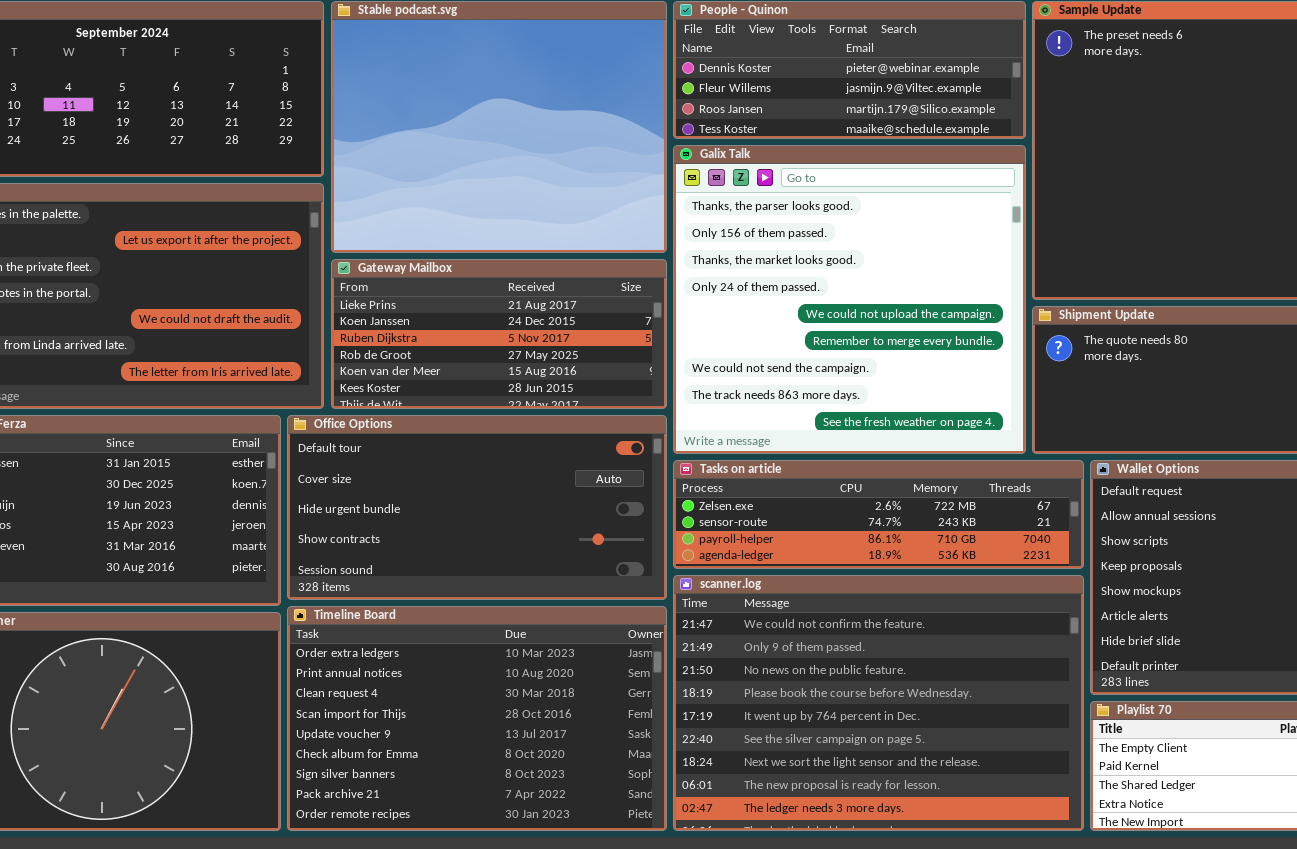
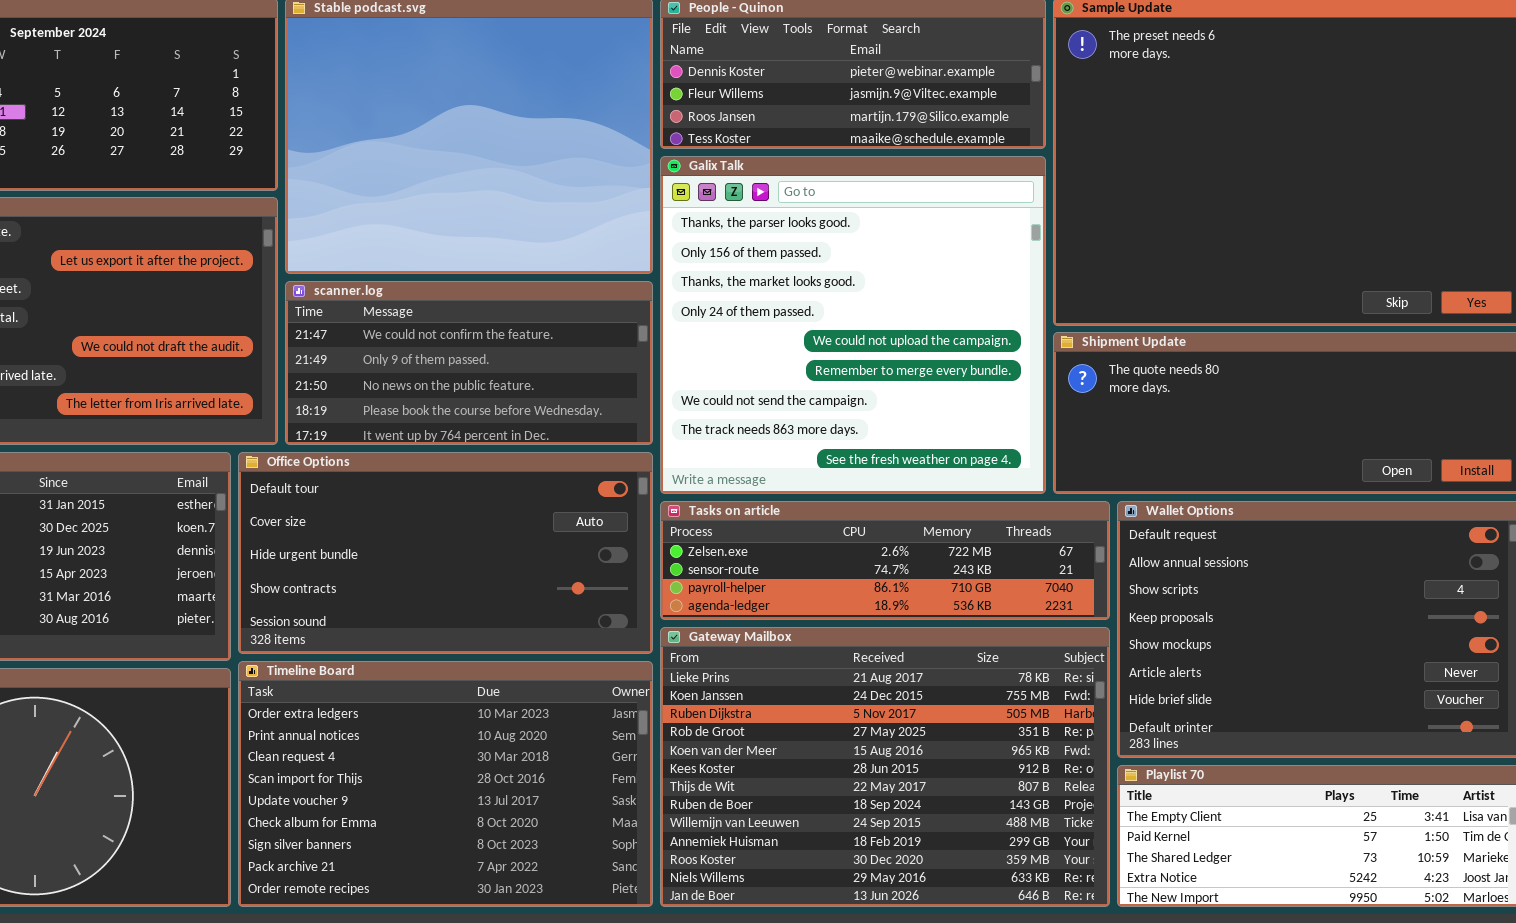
Gateway Mailbox: [331,259,667,409] -> [660,627,1110,907], moved, resized
scanner.log: [673,575,1084,831] -> [285,281,653,445], moved, resized

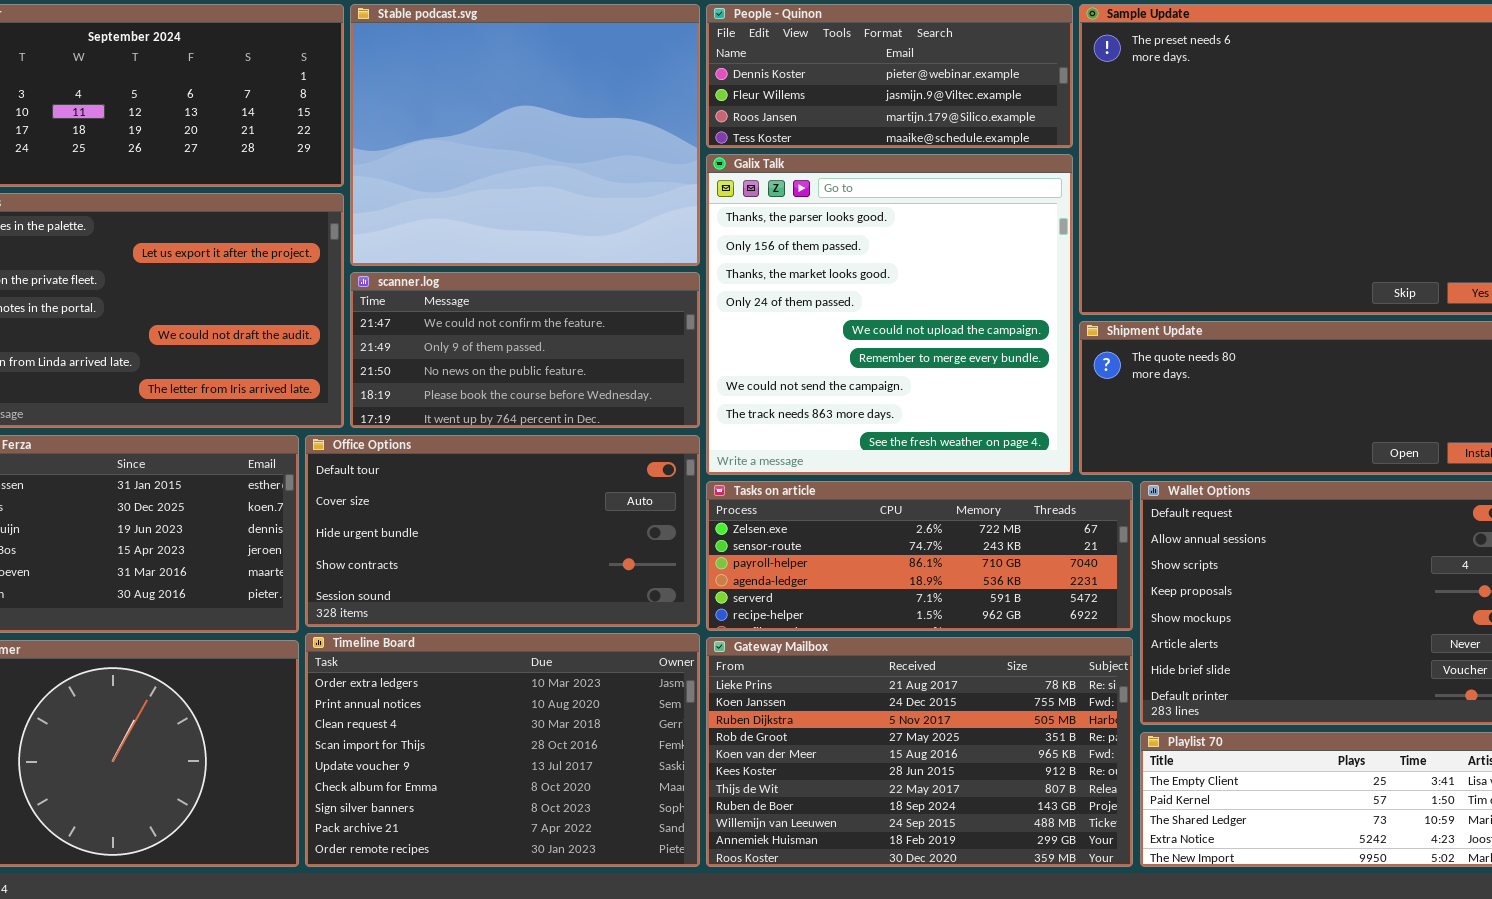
Tasks on article: [660,501,1110,620] -> [706,481,1133,631], resized
Gateway Mailbox: [660,627,1110,907] -> [706,637,1133,867], resized

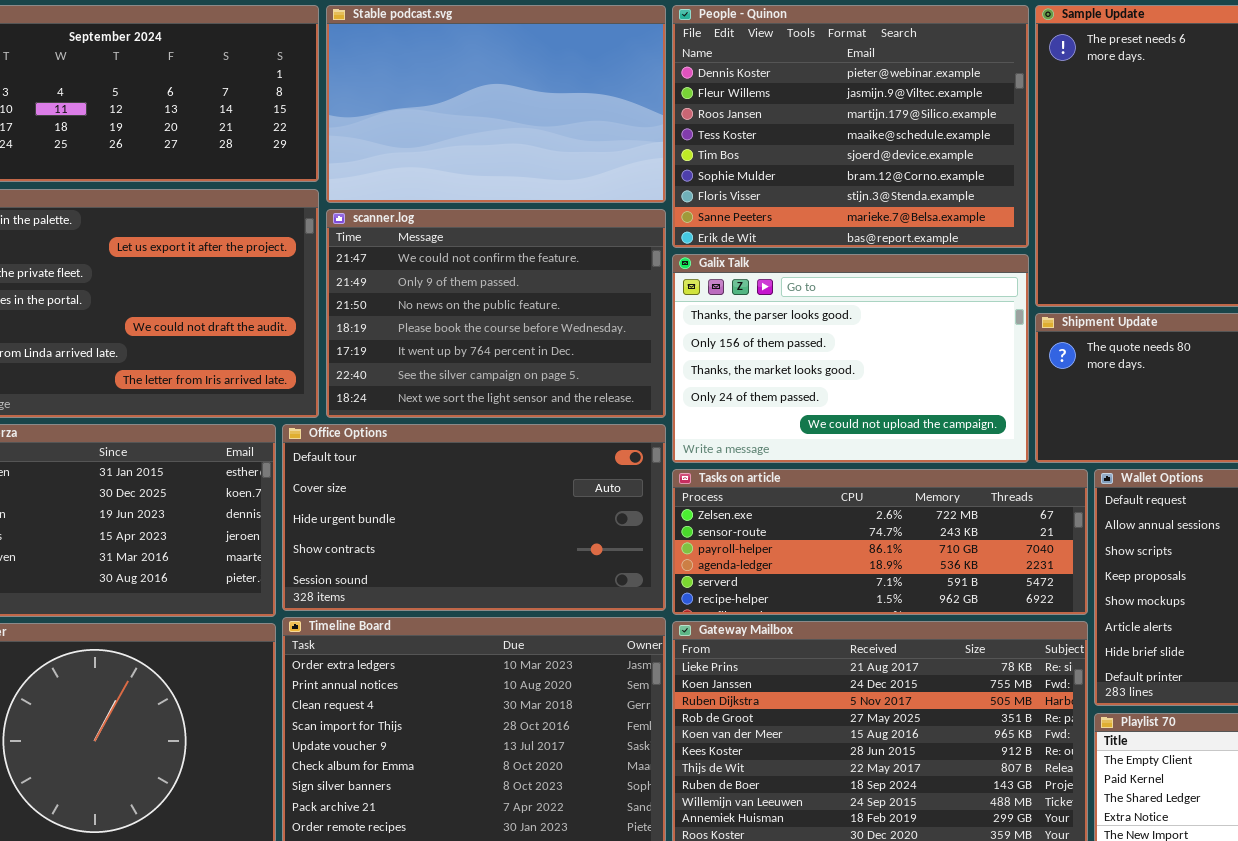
Stable podcast.svg: [350,4,700,266] -> [326,5,666,203], resized
People - Quinon: [706,4,1073,148] -> [672,5,1029,248], resized
Galix Talk: [706,154,1073,475] -> [672,254,1029,463], resized
scanner.log: [350,272,700,428] -> [326,209,666,418], resized

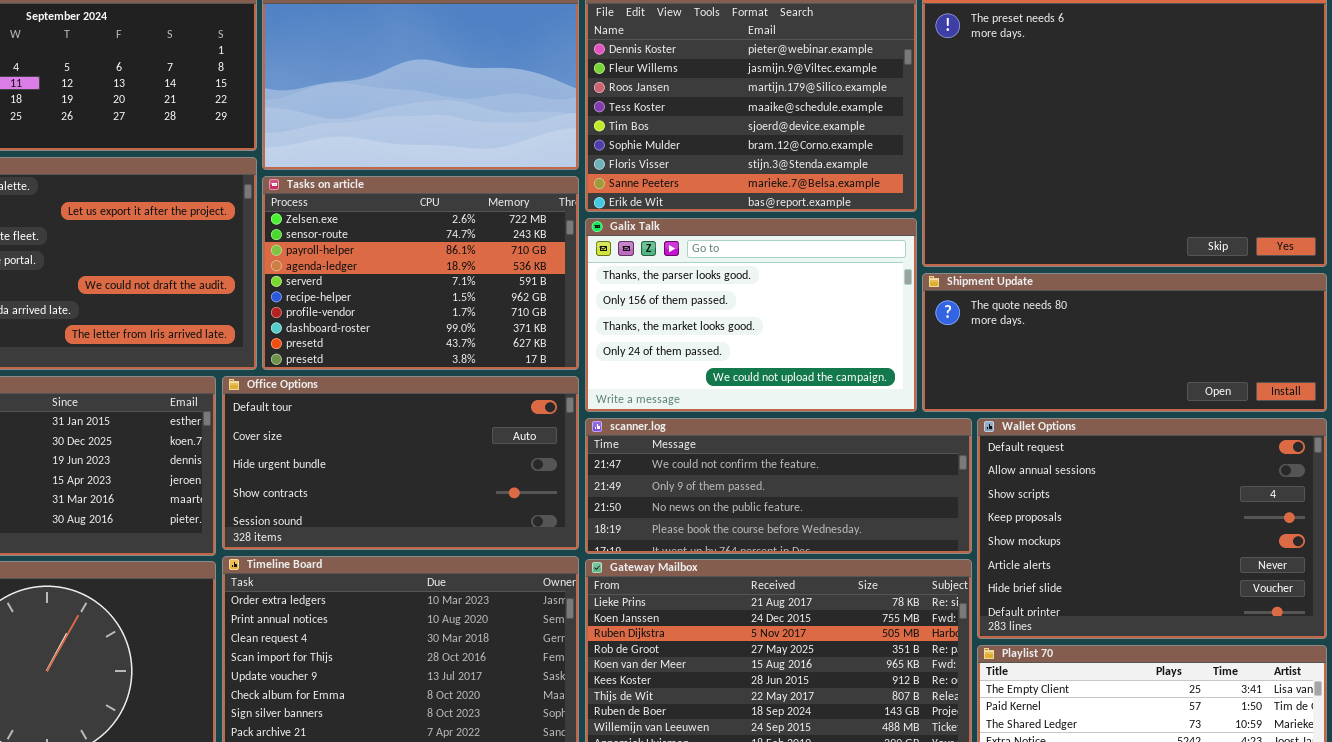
scanner.log: [326,209,666,418] -> [585,418,972,554], moved, resized
Tasks on article: [672,469,1088,615] -> [262,176,579,370], moved, resized

